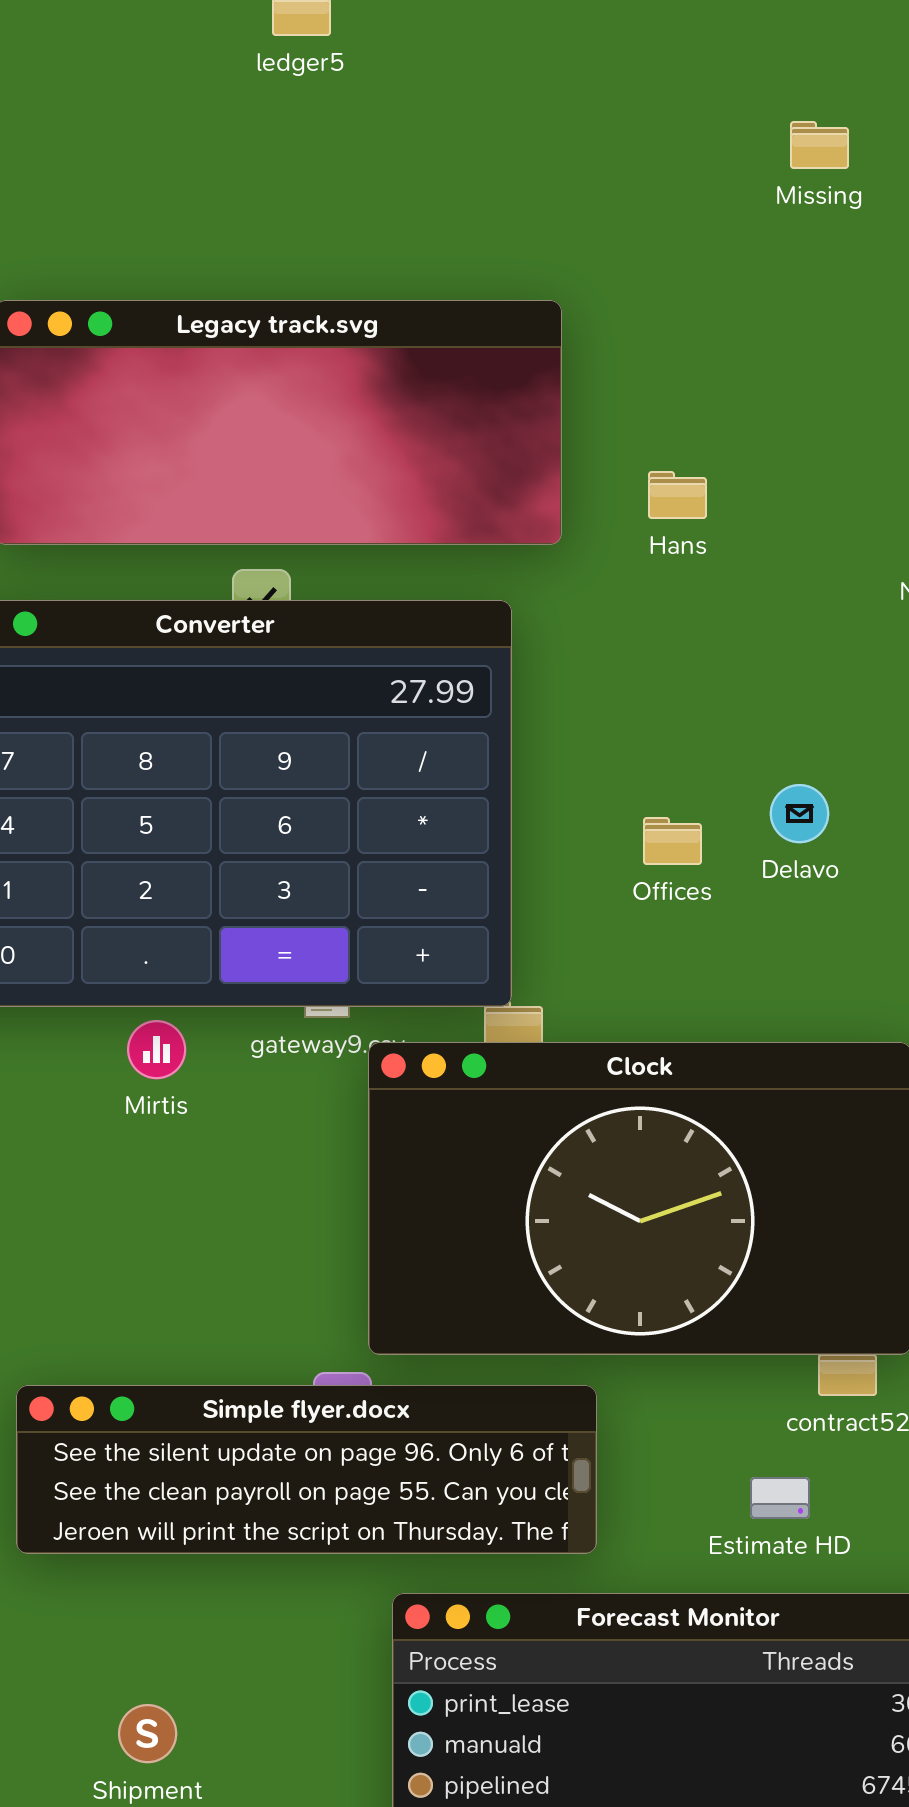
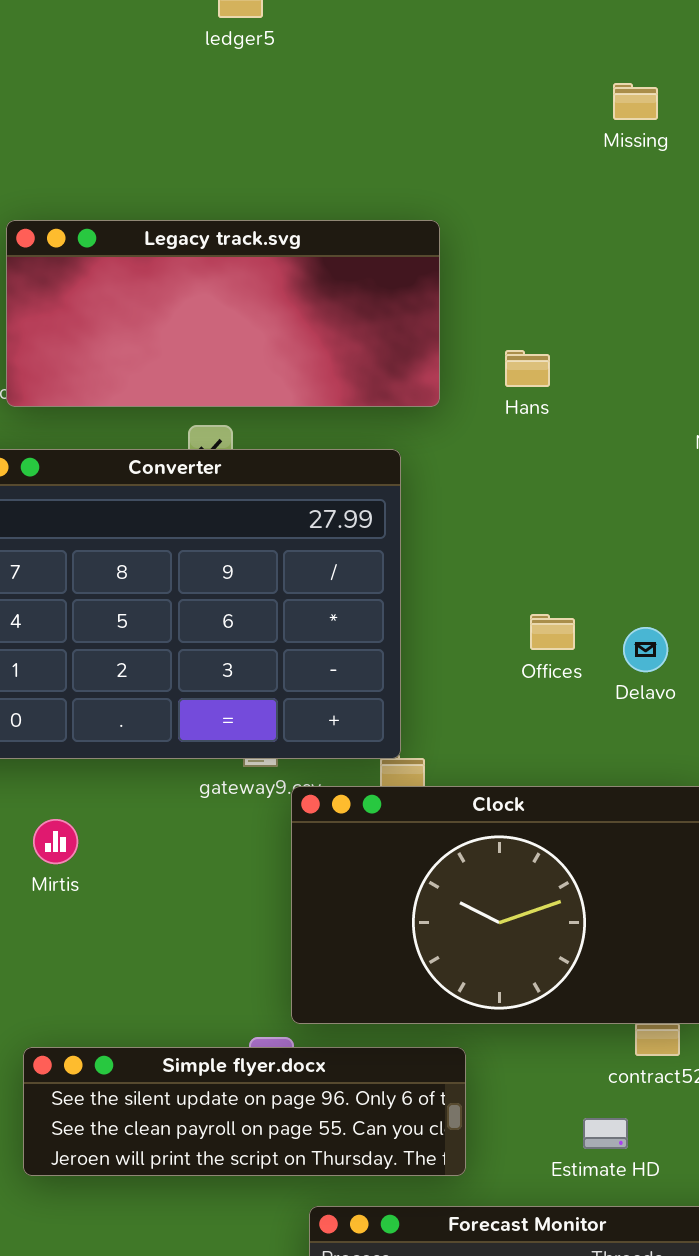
Delavo: [770,784,829,843] -> [623,627,668,672], moved
Offices: [643,817,702,865] -> [530,614,575,650], moved
Mirtis: [127,1020,186,1079] -> [33,819,78,864], moved

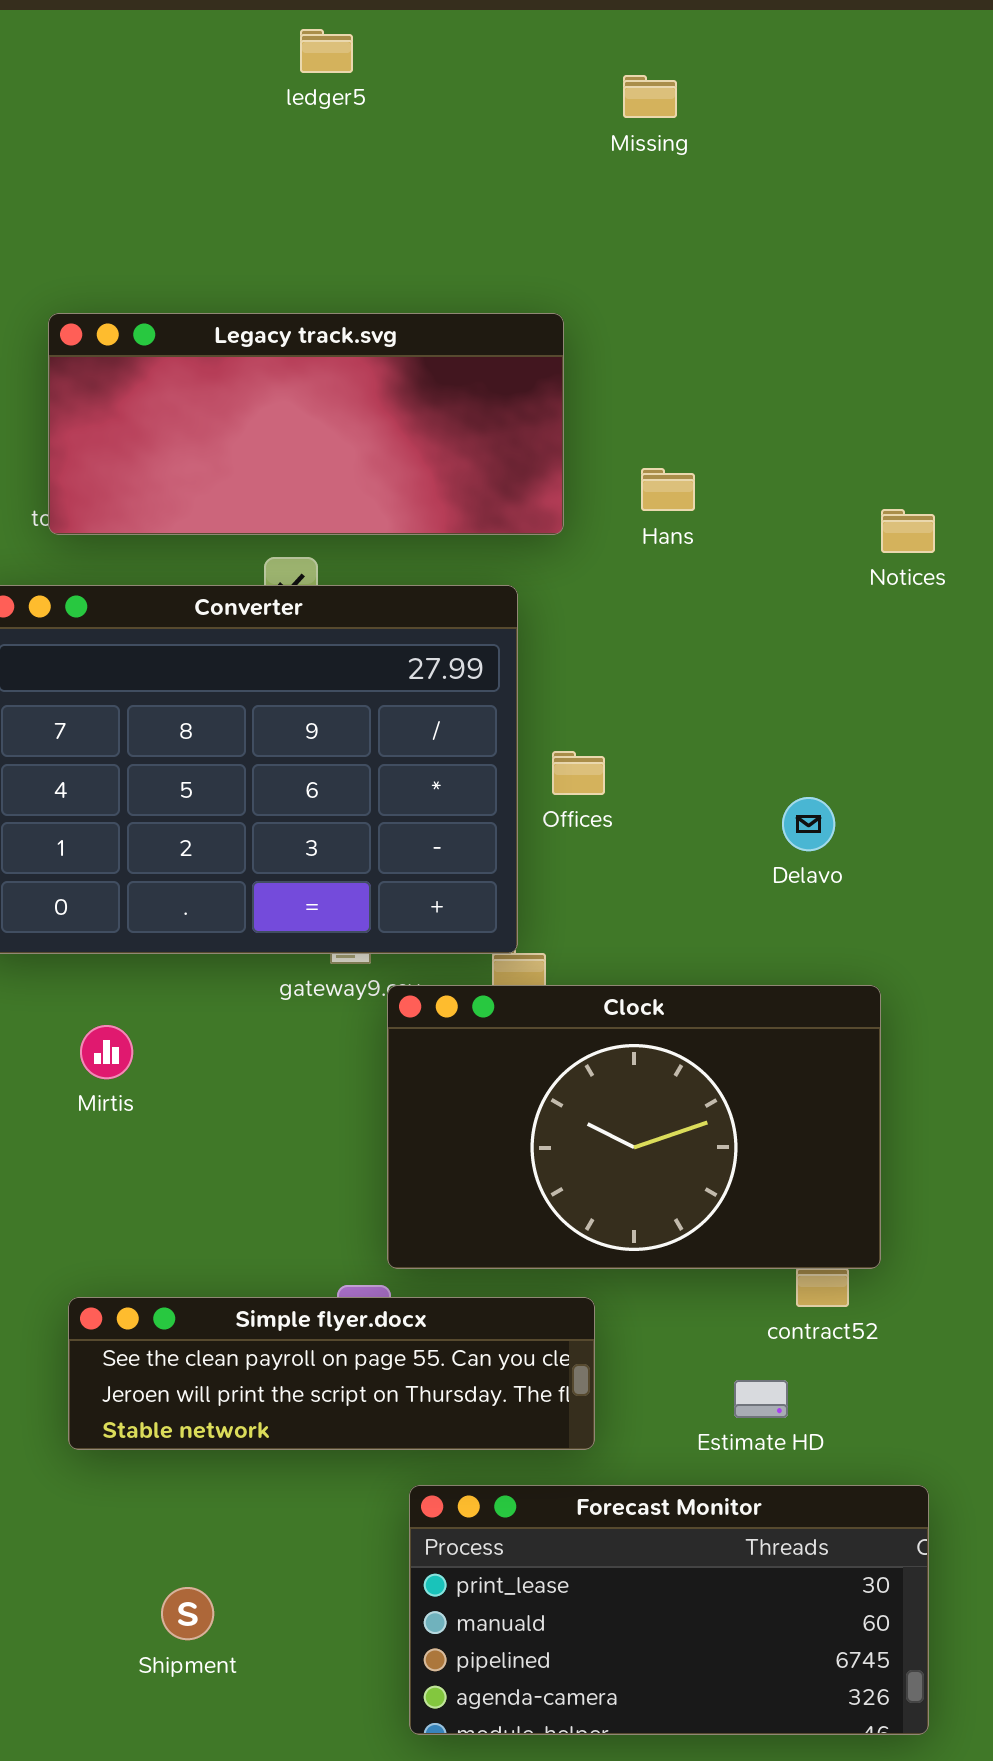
Missing: [613,83,658,120] -> [623,75,677,118], moved
Offices: [530,614,575,650] -> [552,751,605,795], moved
Simple flyer.docx: [23,1047,466,1176] -> [68,1297,595,1450], scrolled down 1 row

